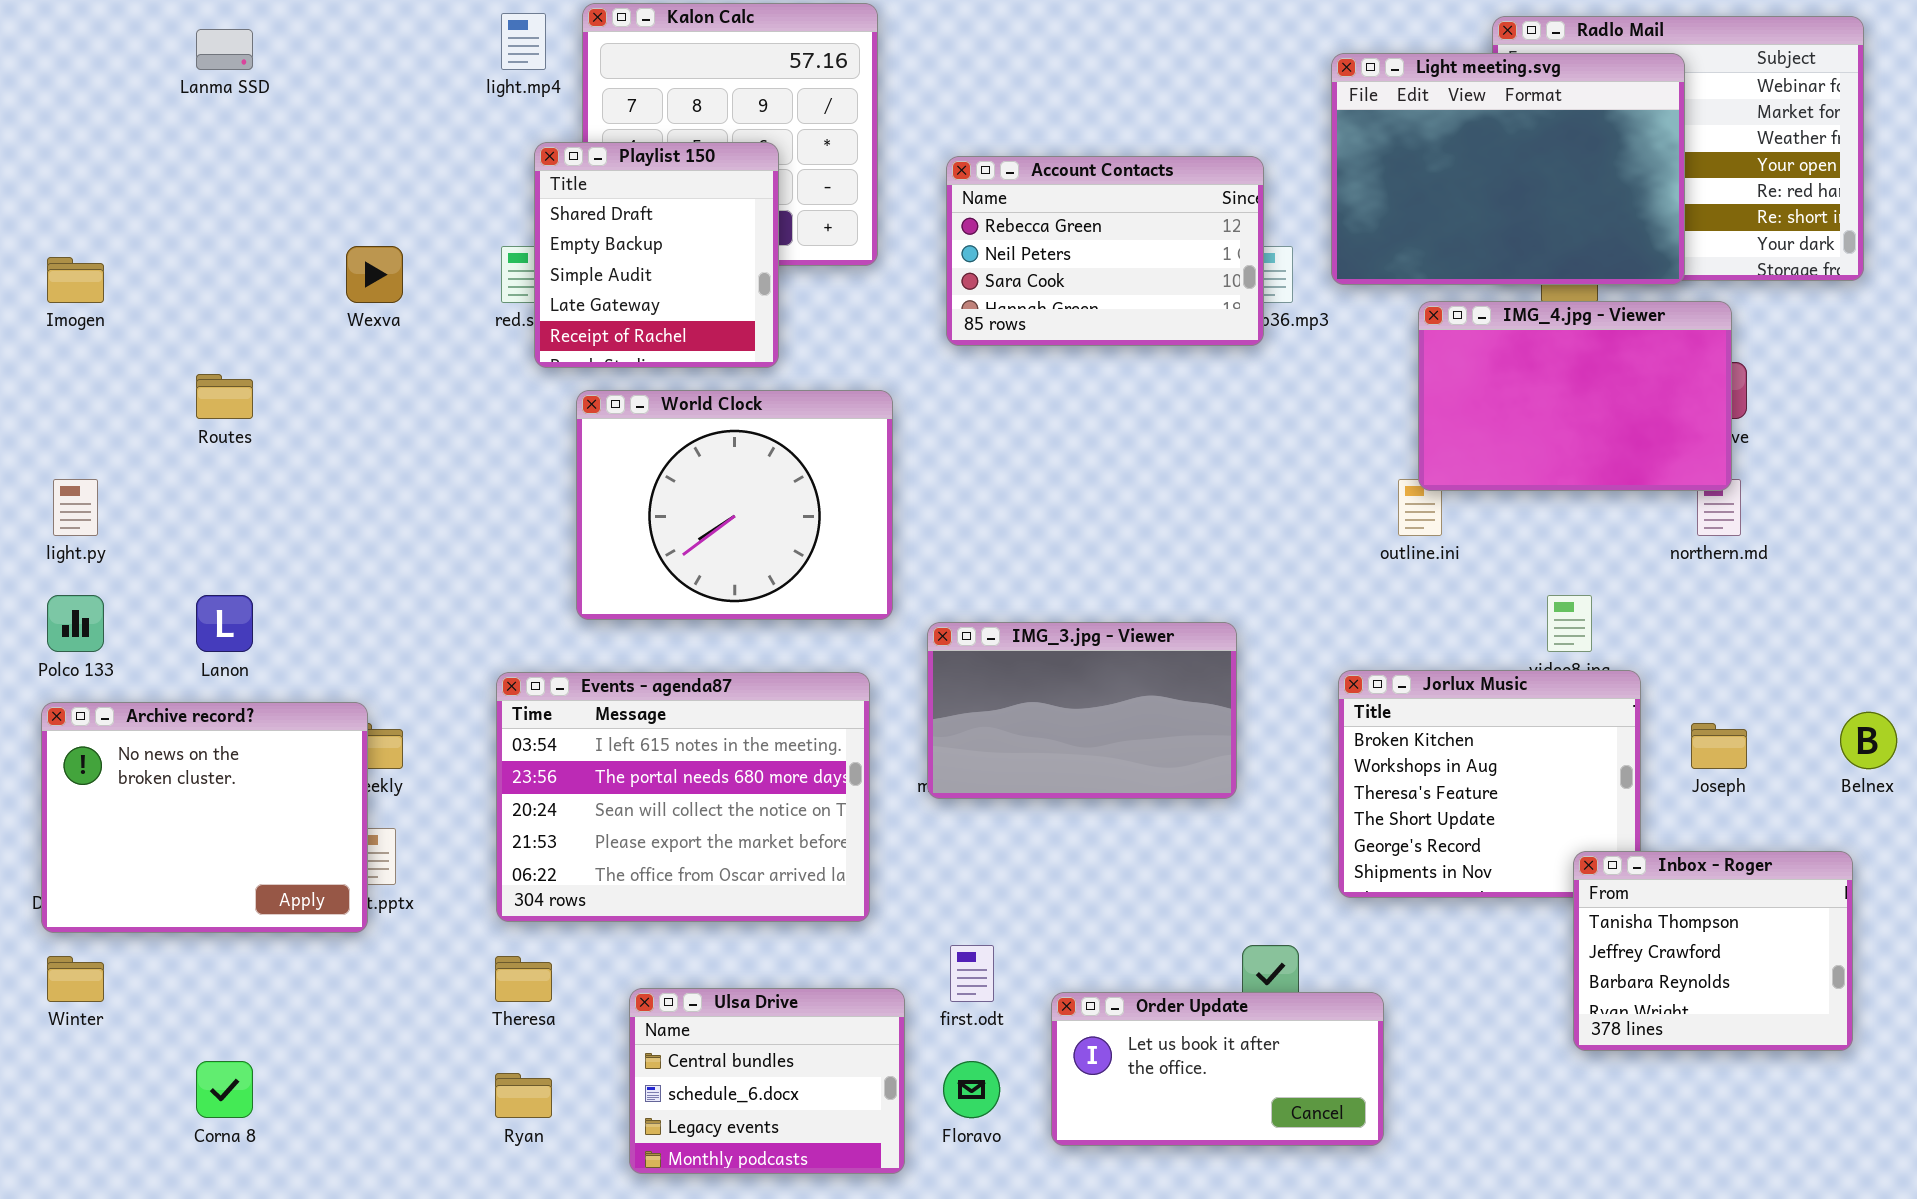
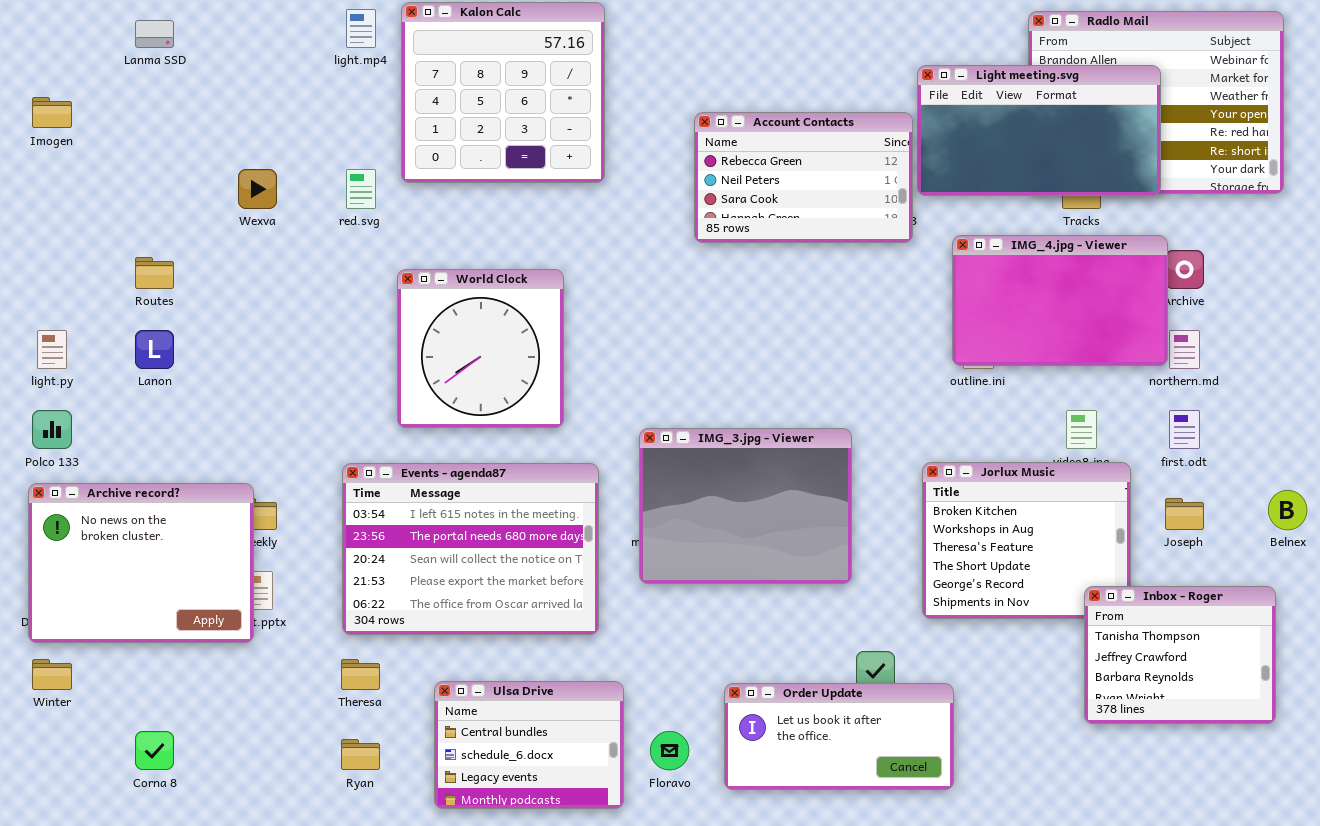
Light meeting.svg: [1331,53,1685,285] -> [917,65,1161,196], resized
Playlist 150: [534,142,779,368] -> none, closed
Account Contacts: [946,156,1264,346] -> [694,112,913,243], moved
Imogen: [47,257,104,303] -> [32,97,72,128], moved
IMG_4.jpg - Viewer: [1418,301,1732,491] -> [952,235,1168,366], moved
World Clock: [576,390,893,620] -> [397,269,564,428], resized
Lanon: [196,595,253,652] -> [135,330,174,369], moved
IMG_3.jpg - Viewer: [927,622,1237,799] -> [639,428,852,584], resized
first.odt: [950,945,994,1002] -> [1169,410,1200,449], moved

